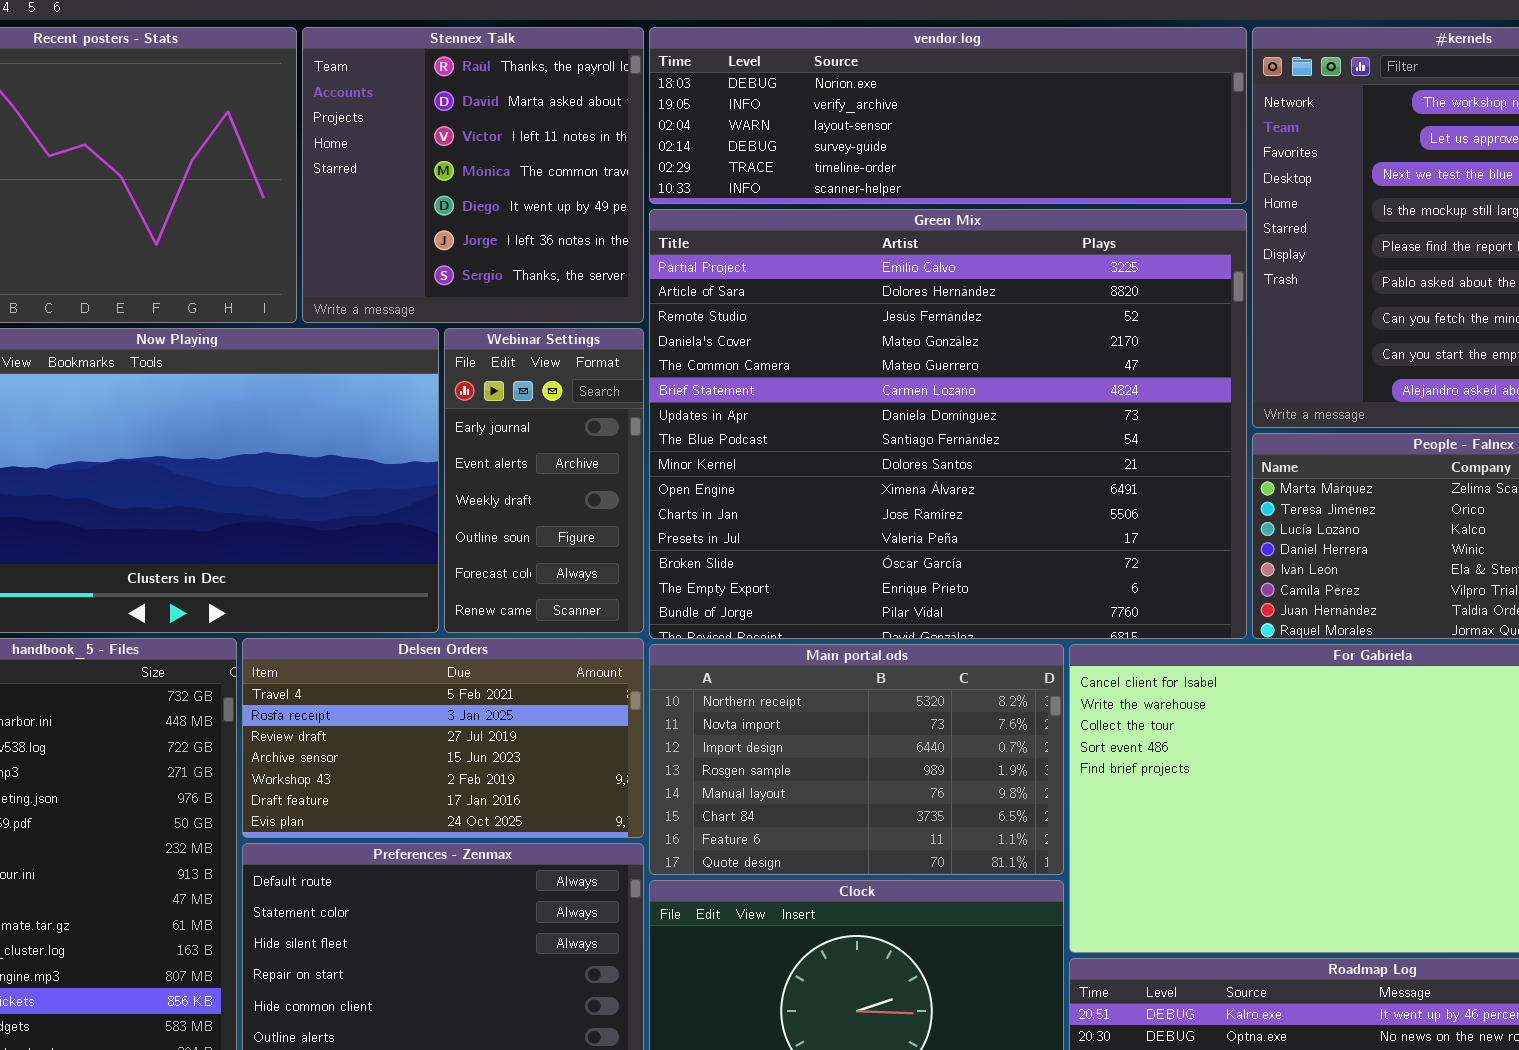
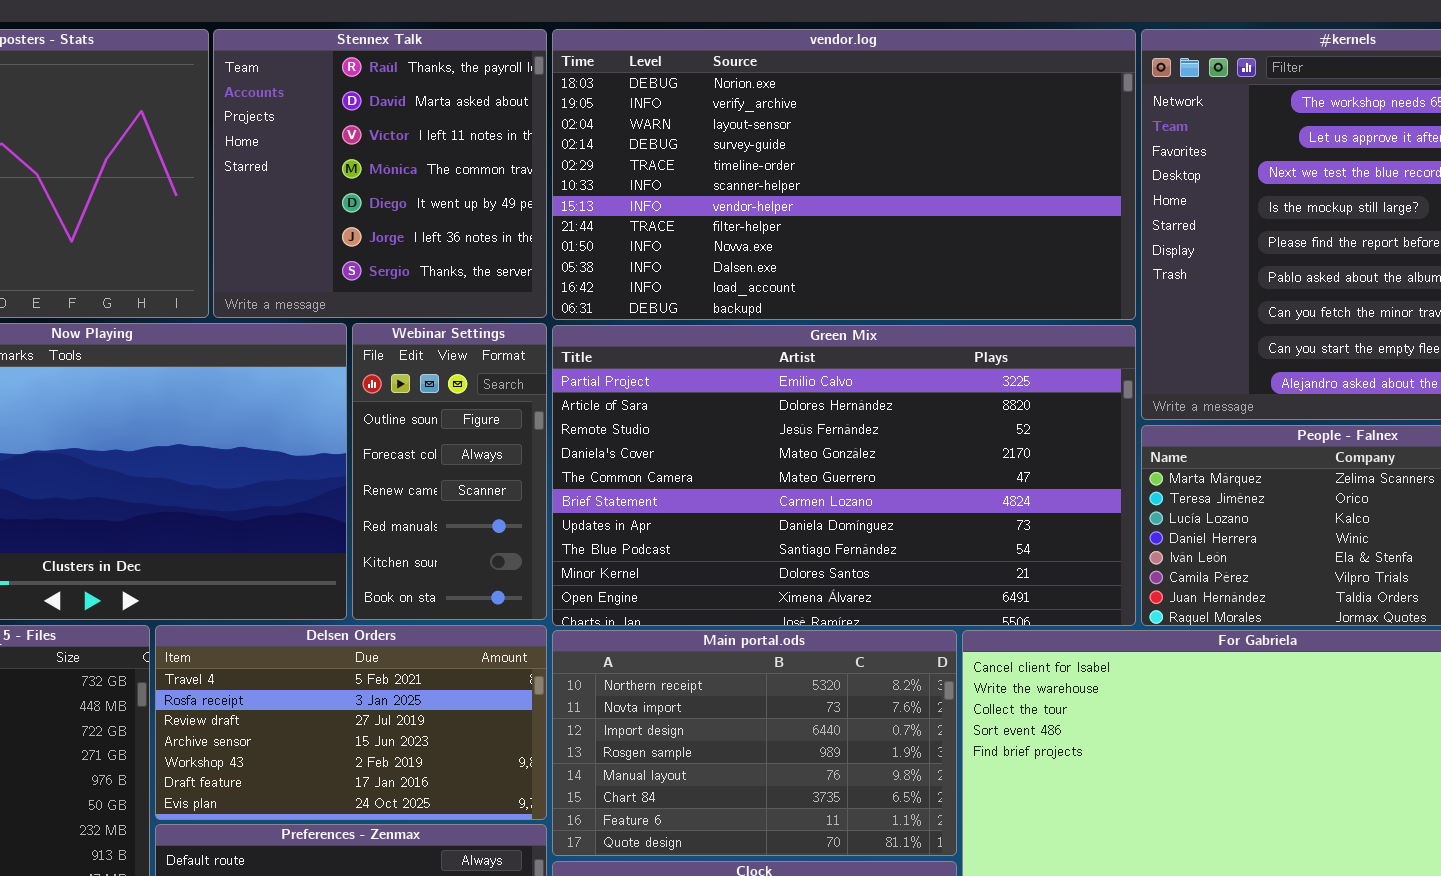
vendor.log: [649,27,1247,204] -> [552,29,1136,320], resized
Green Mix: [649,209,1247,639] -> [552,325,1136,626], resized
Webinar Settings: [444,328,644,633] -> [352,323,547,620], scrolled down 3 rows

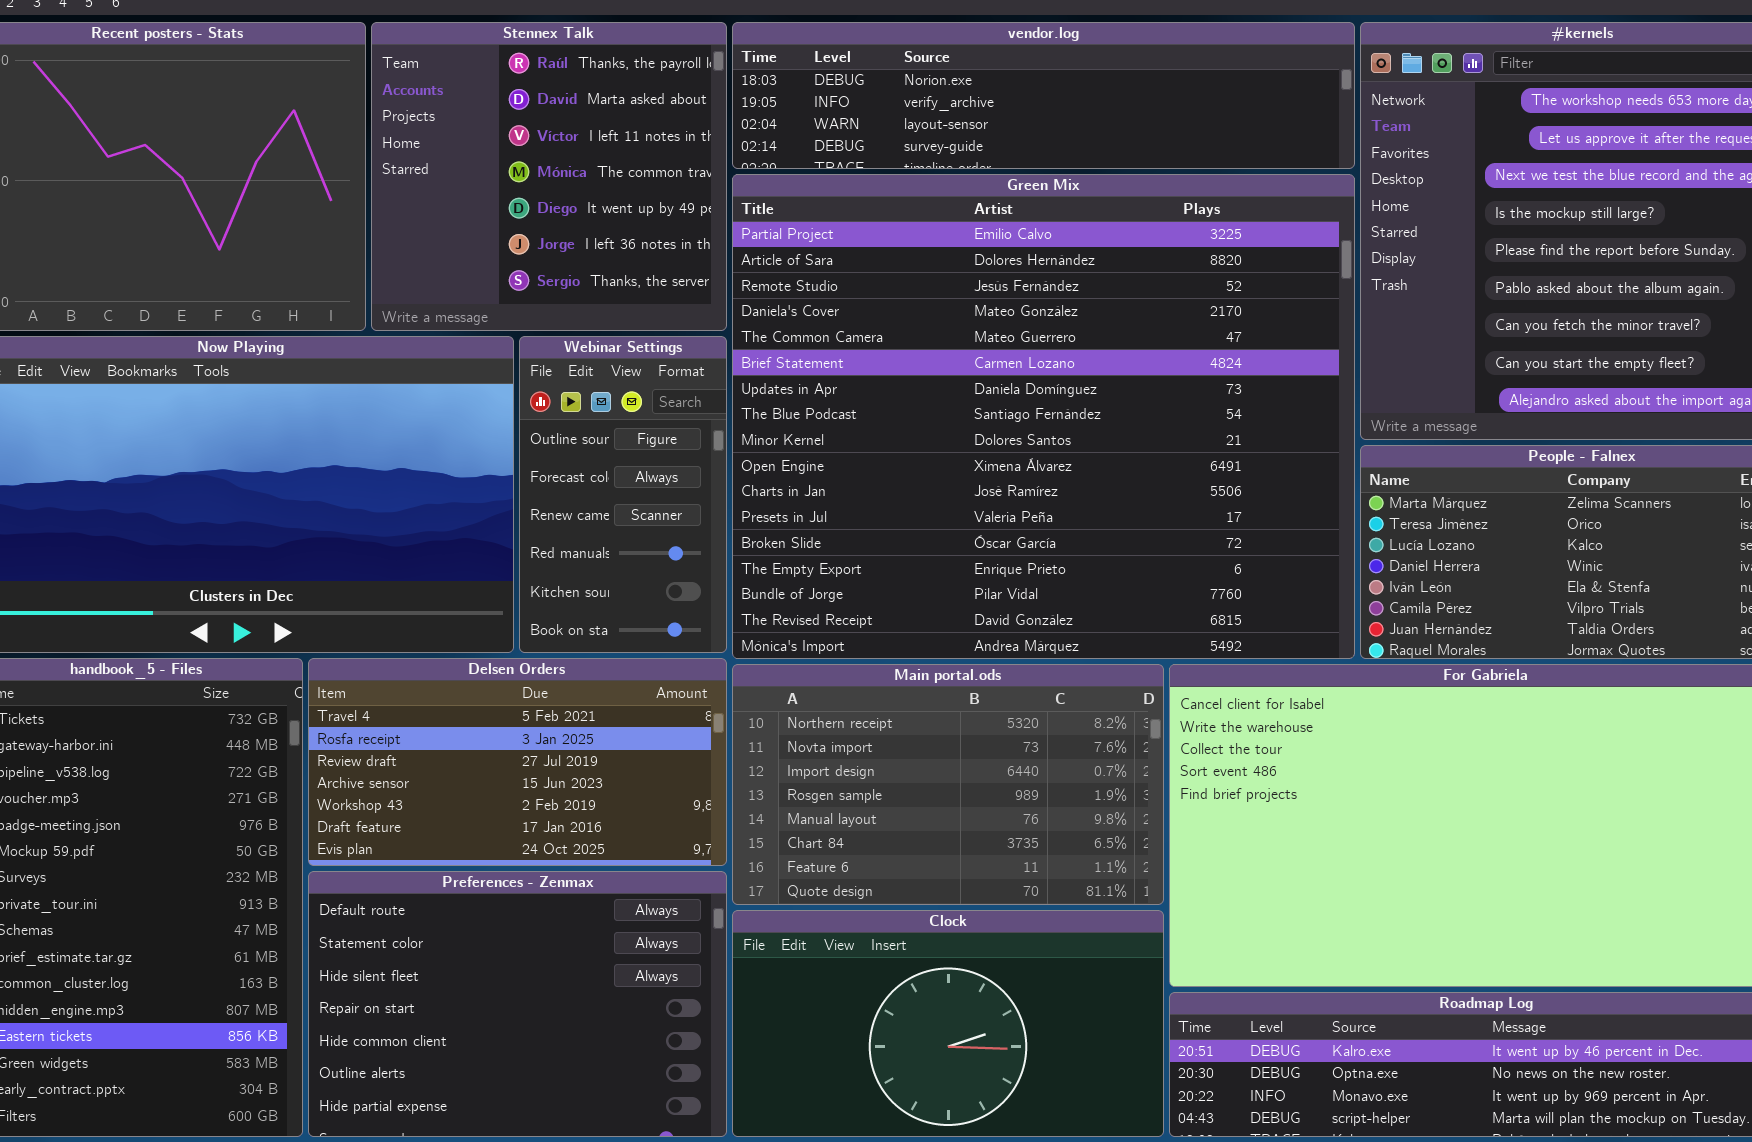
vendor.log: [552,29,1136,320] -> [732,22,1355,169], resized
Green Mix: [552,325,1136,626] -> [732,174,1355,659], resized

